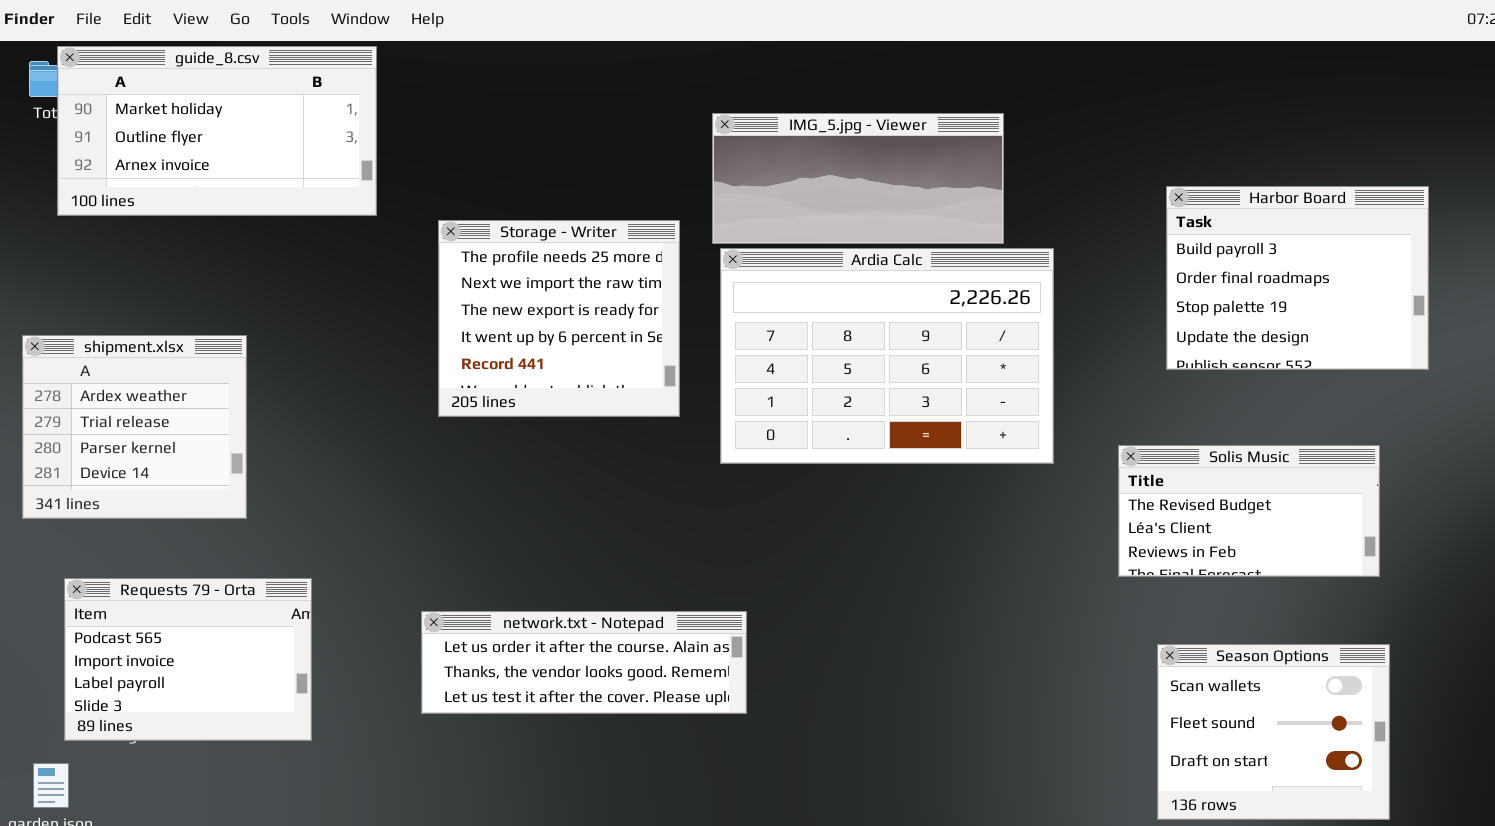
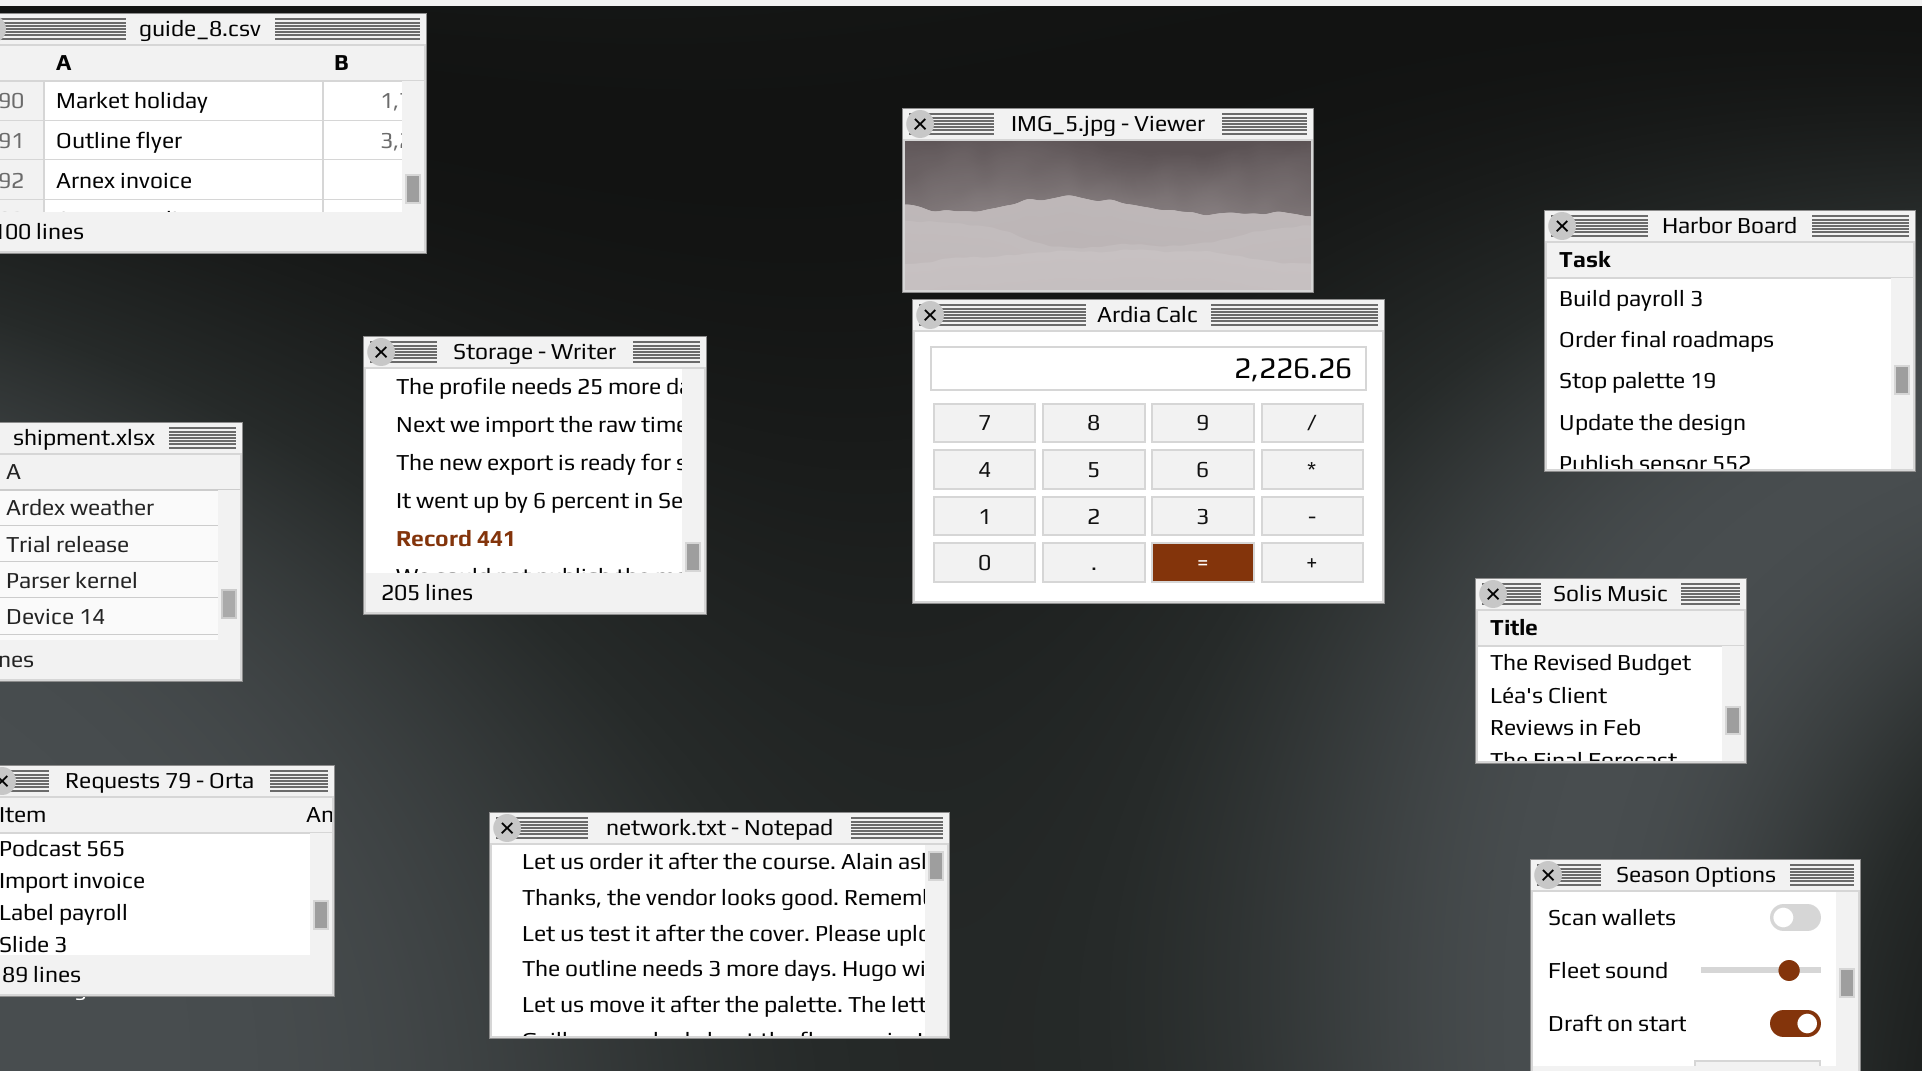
Storage - Writer: [438,220,680,417] -> [363,336,707,615], moved
Solis Music: [1118,445,1380,577] -> [1475,578,1747,764], resized
network.txt - Notepad: [421,611,747,714] -> [489,812,950,1039], resized

